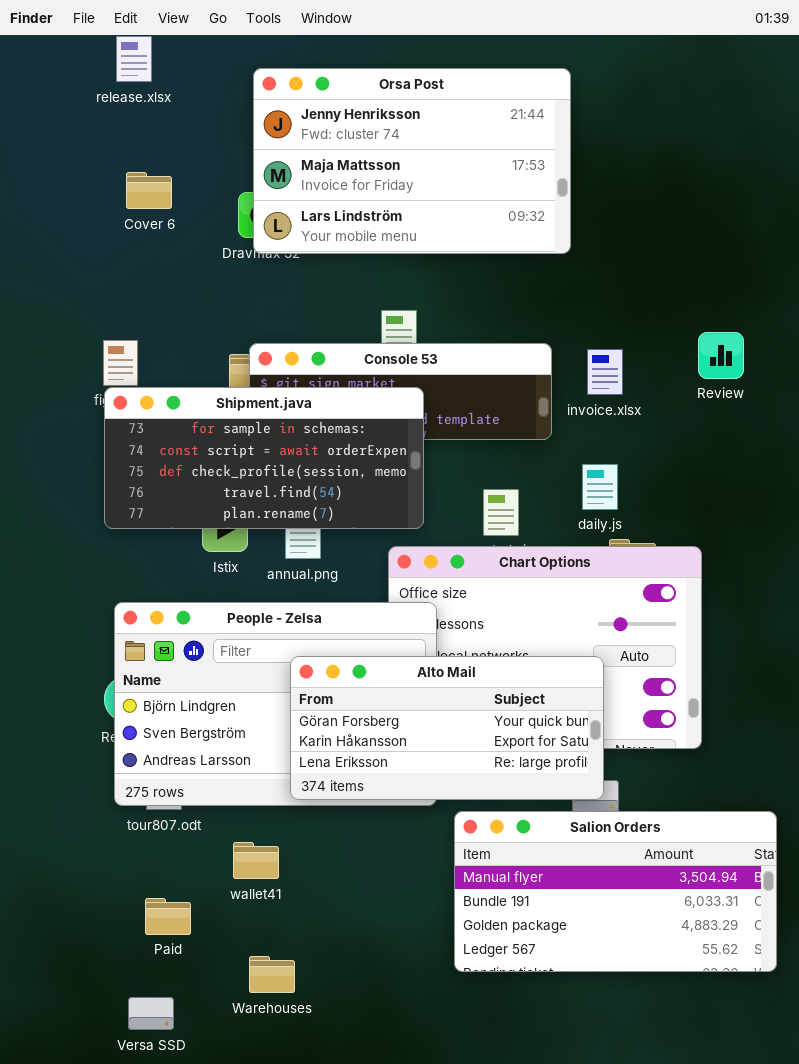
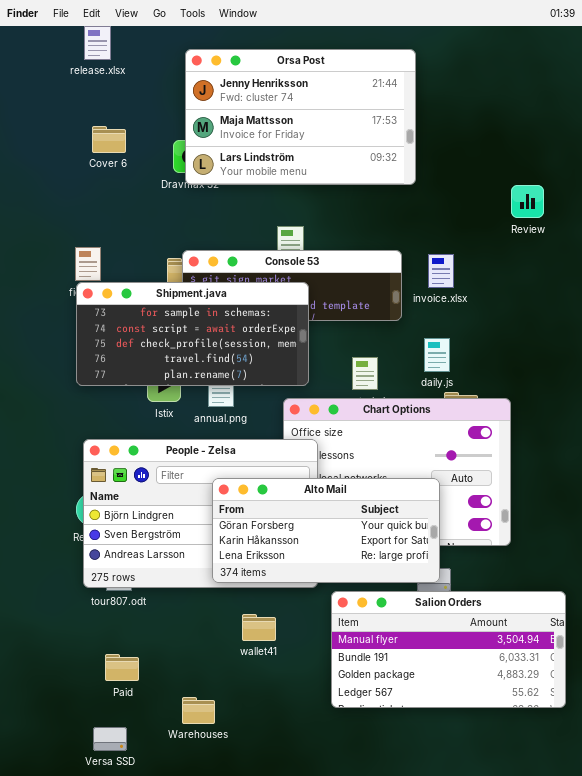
Review: [698,332,744,379] -> [511,185,544,218], moved
wallet41: [233,842,279,879] -> [242,614,276,641], moved

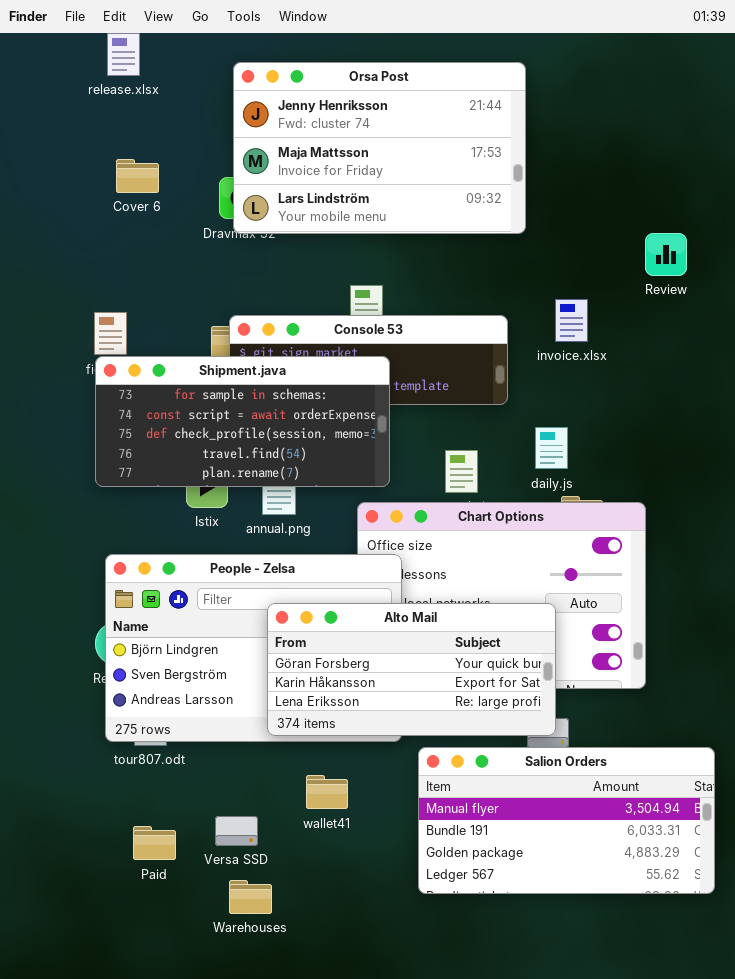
invoice.xlsx: [428,254,454,288] -> [555,299,588,342], moved
Versa SSD: [93,727,127,751] -> [215,816,258,846], moved

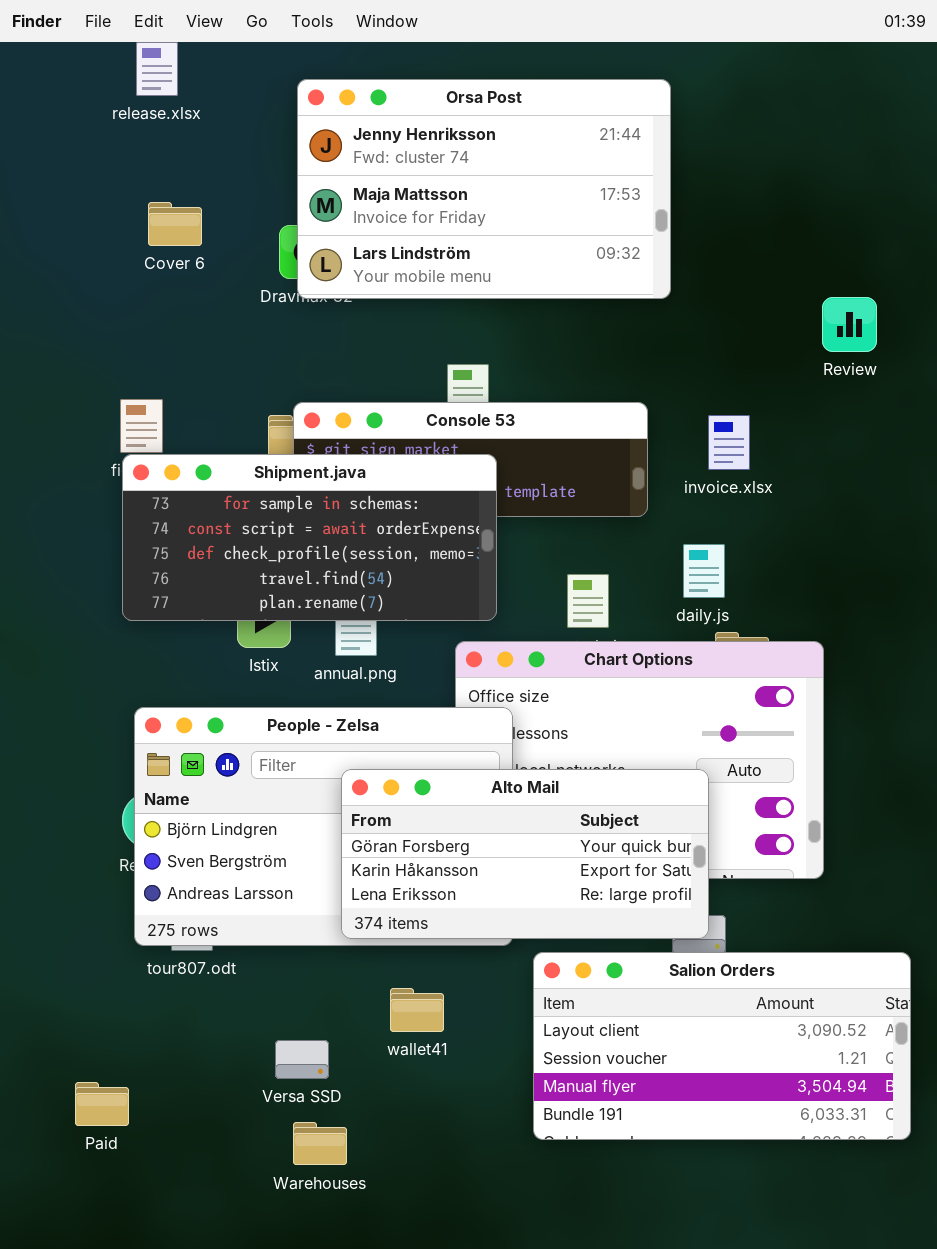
invoice.xlsx: [555,299,588,342] -> [708,415,750,470], moved
Salion Orders: [418,747,715,894] -> [533,952,911,1140], scrolled up 2 rows
Paid: [133,826,176,860] -> [75,1082,129,1126], moved

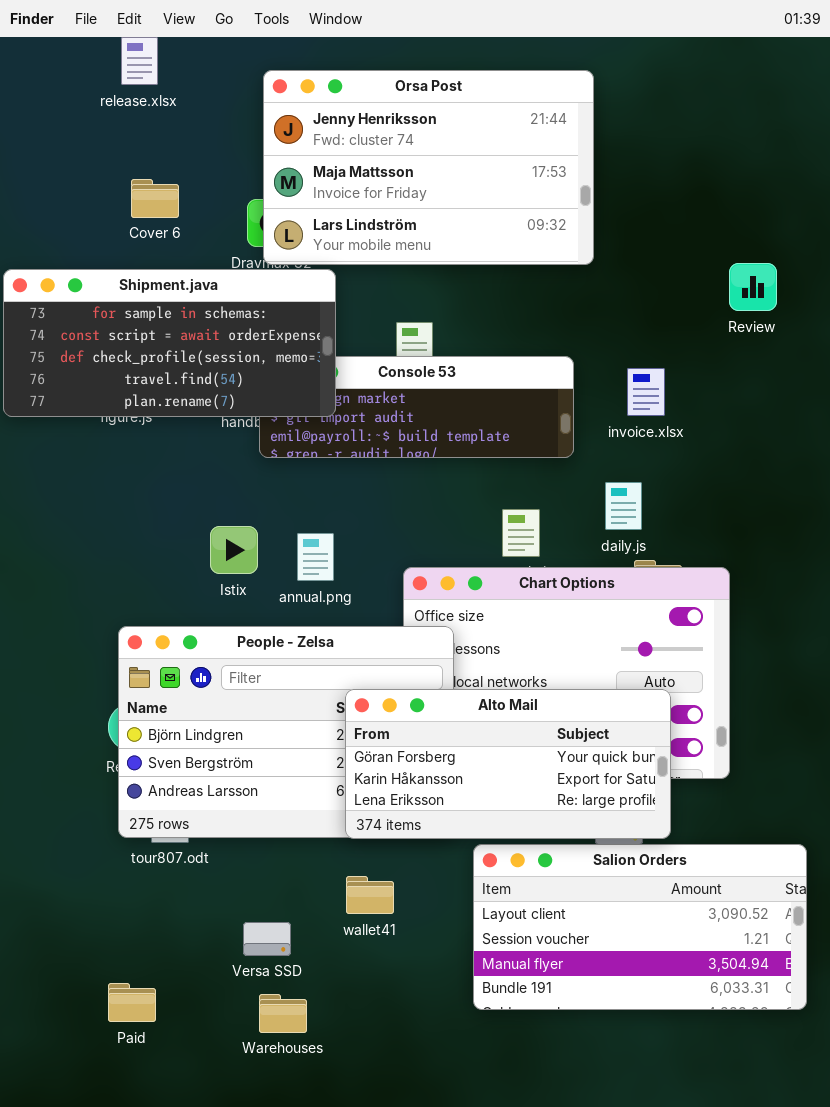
Shipment.java: [122,454,497,621] -> [3,269,336,417], moved
Alto Mail: [341,769,709,939] -> [345,689,671,839], moved
Paid: [75,1082,129,1126] -> [108,983,156,1022], moved

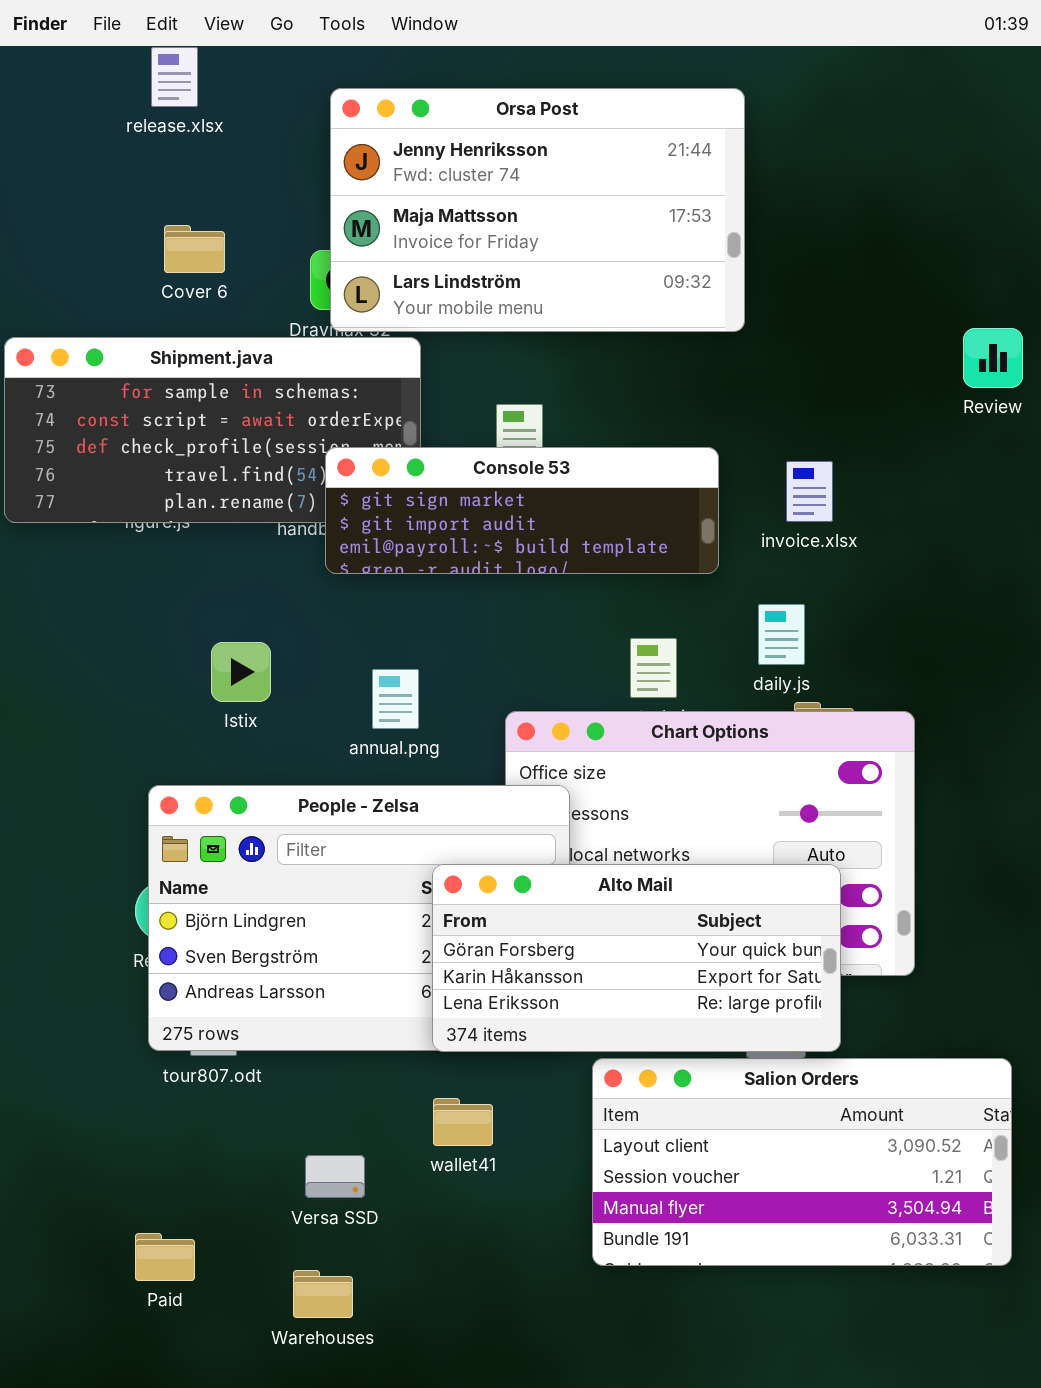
Review: [729,263,777,311] -> [963,328,1023,388], moved
Console 53: [259,356,574,458] -> [325,447,719,574], raised
Istix: [210,526,258,574] -> [211,642,271,702], moved
Warehouses: [259,994,307,1033] -> [293,1270,353,1318], moved

